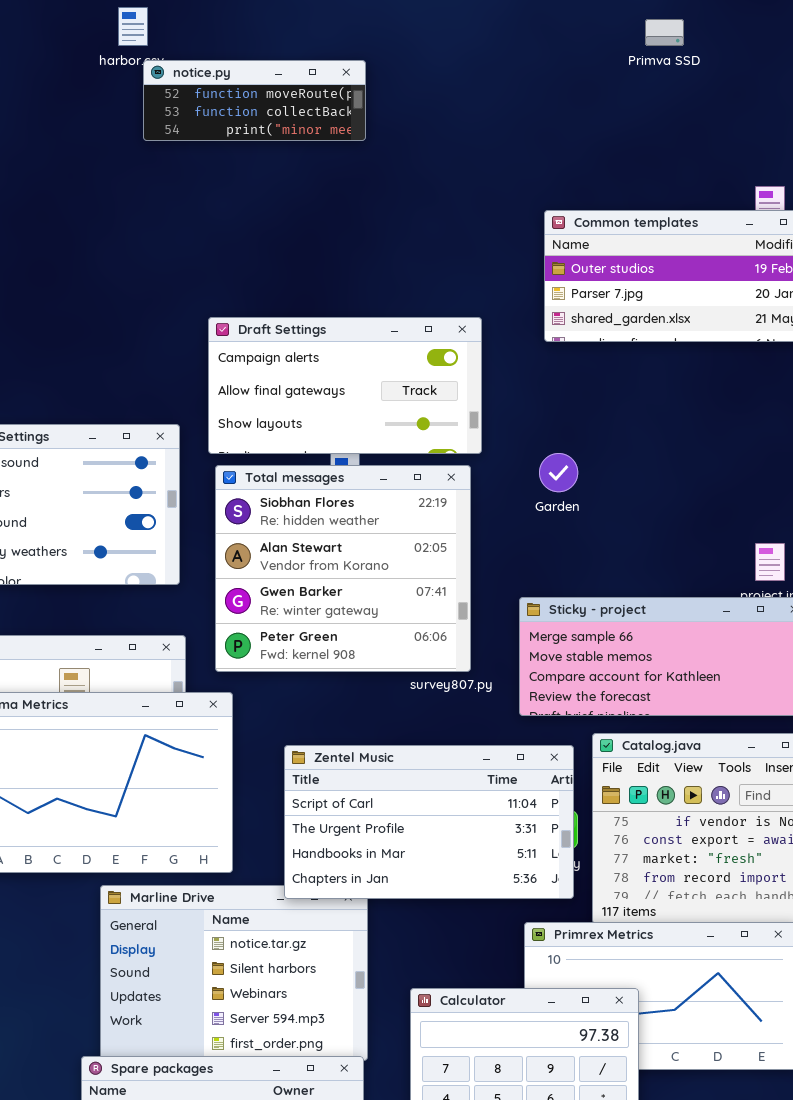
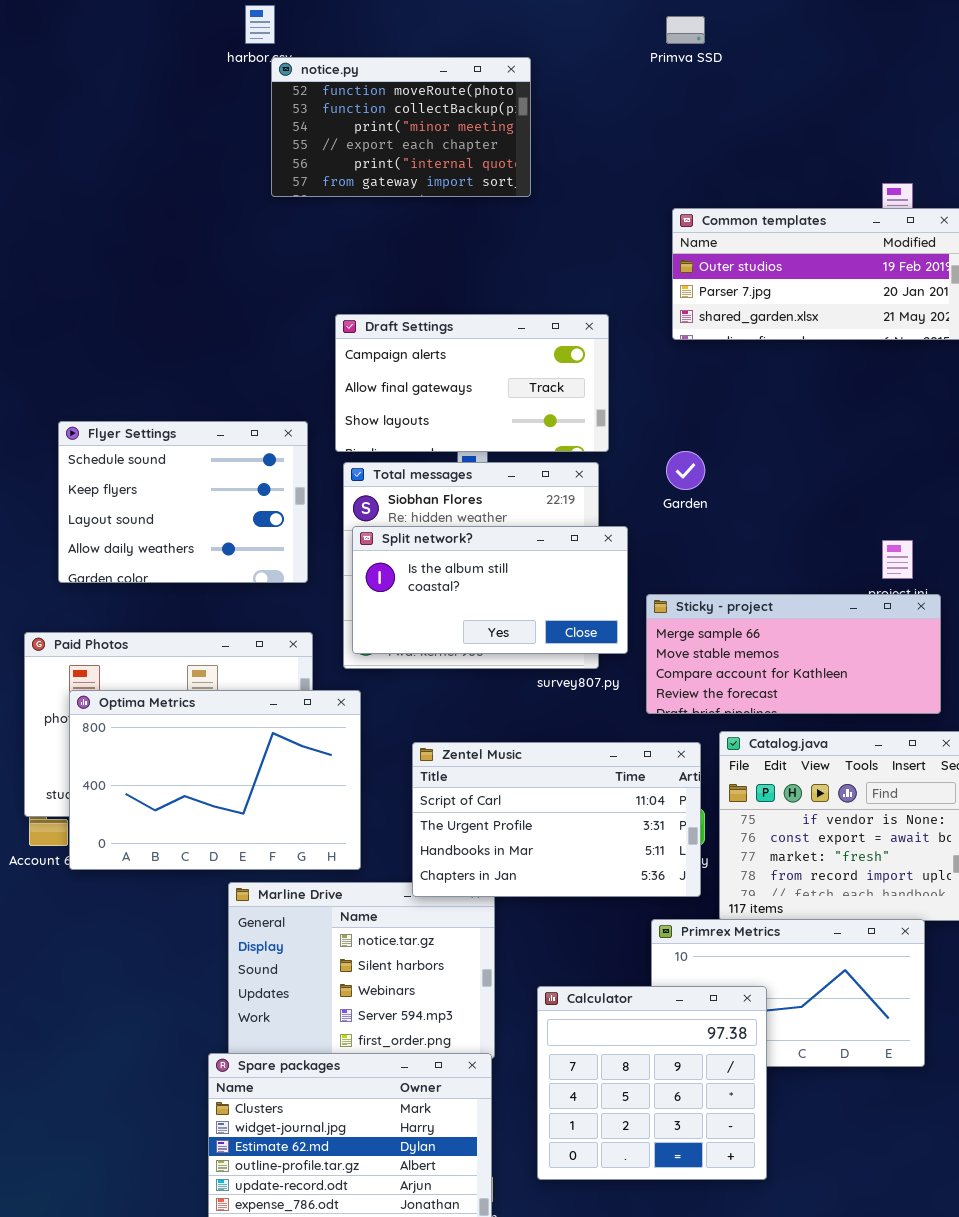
Primva SSD: [645,19,684,46] -> [666,16,705,44], moved
notice.py: [143,60,366,141] -> [271,57,531,197], resized
Split network?: none -> [352,526,628,654], opened

